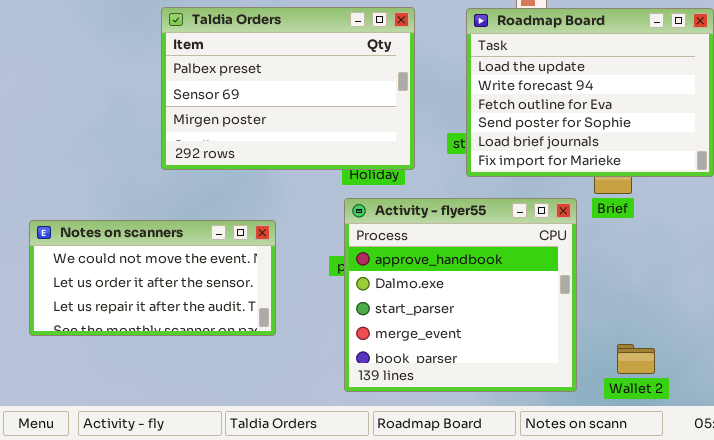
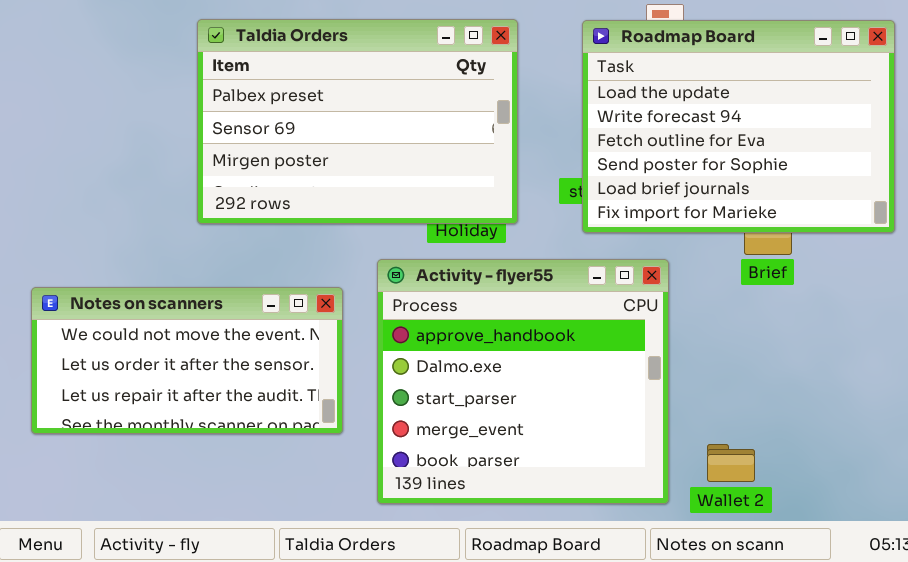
Activity - flyer55: [344,198,577,392] -> [377,259,669,504], moved
Wallet 2: [617,344,655,374] -> [707,444,755,482], moved

